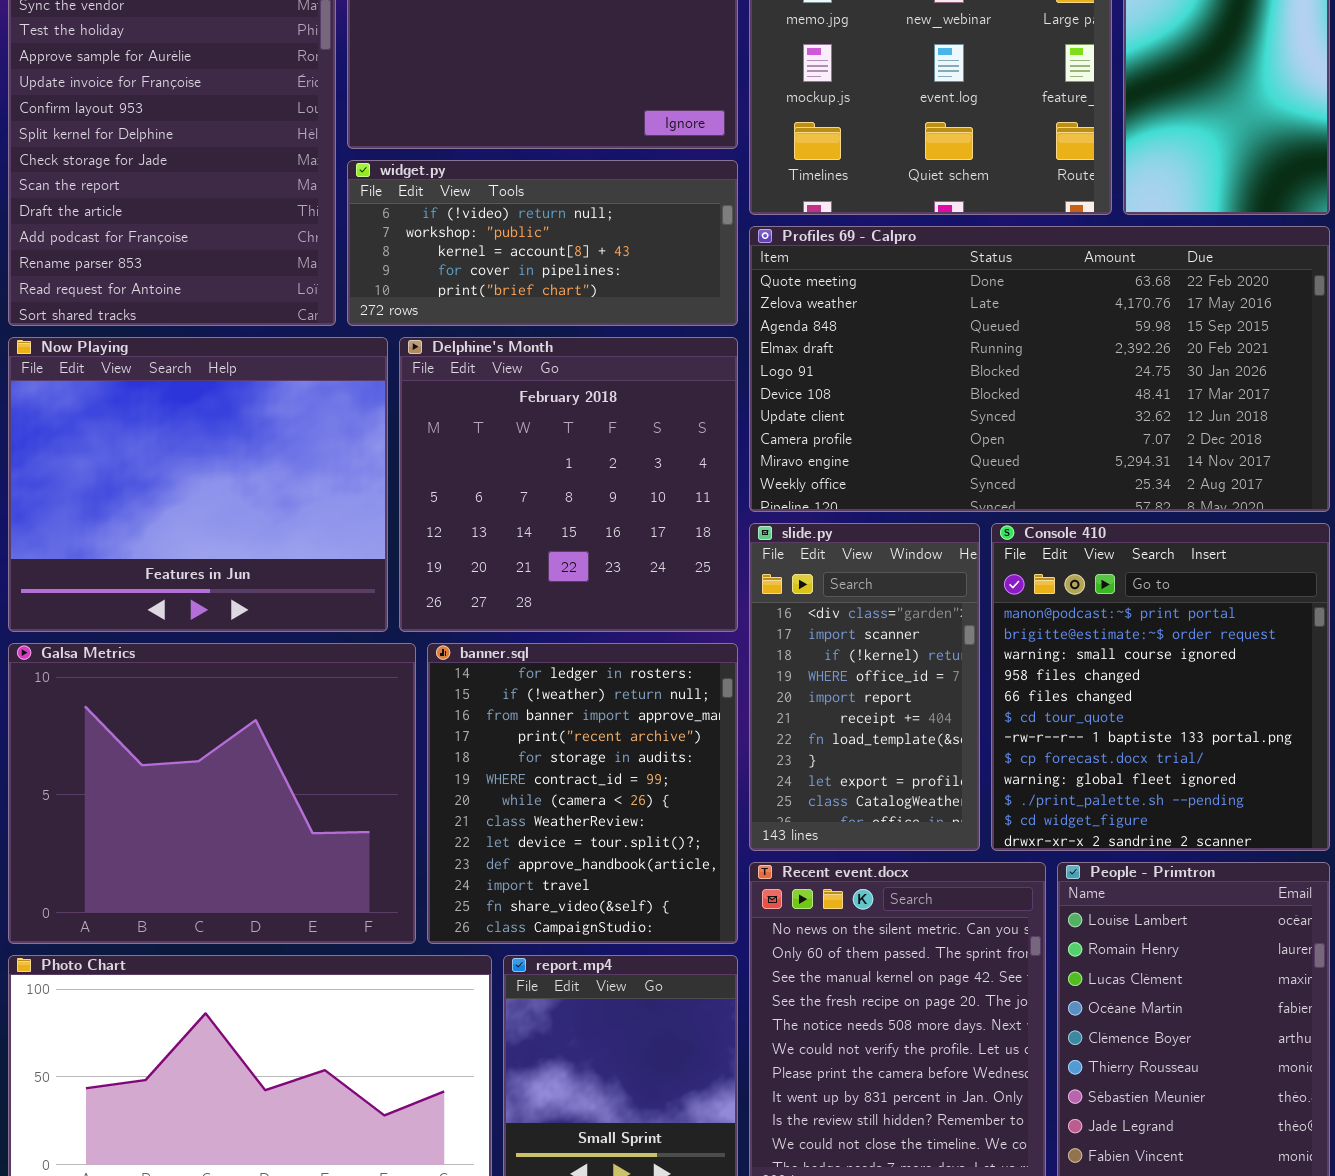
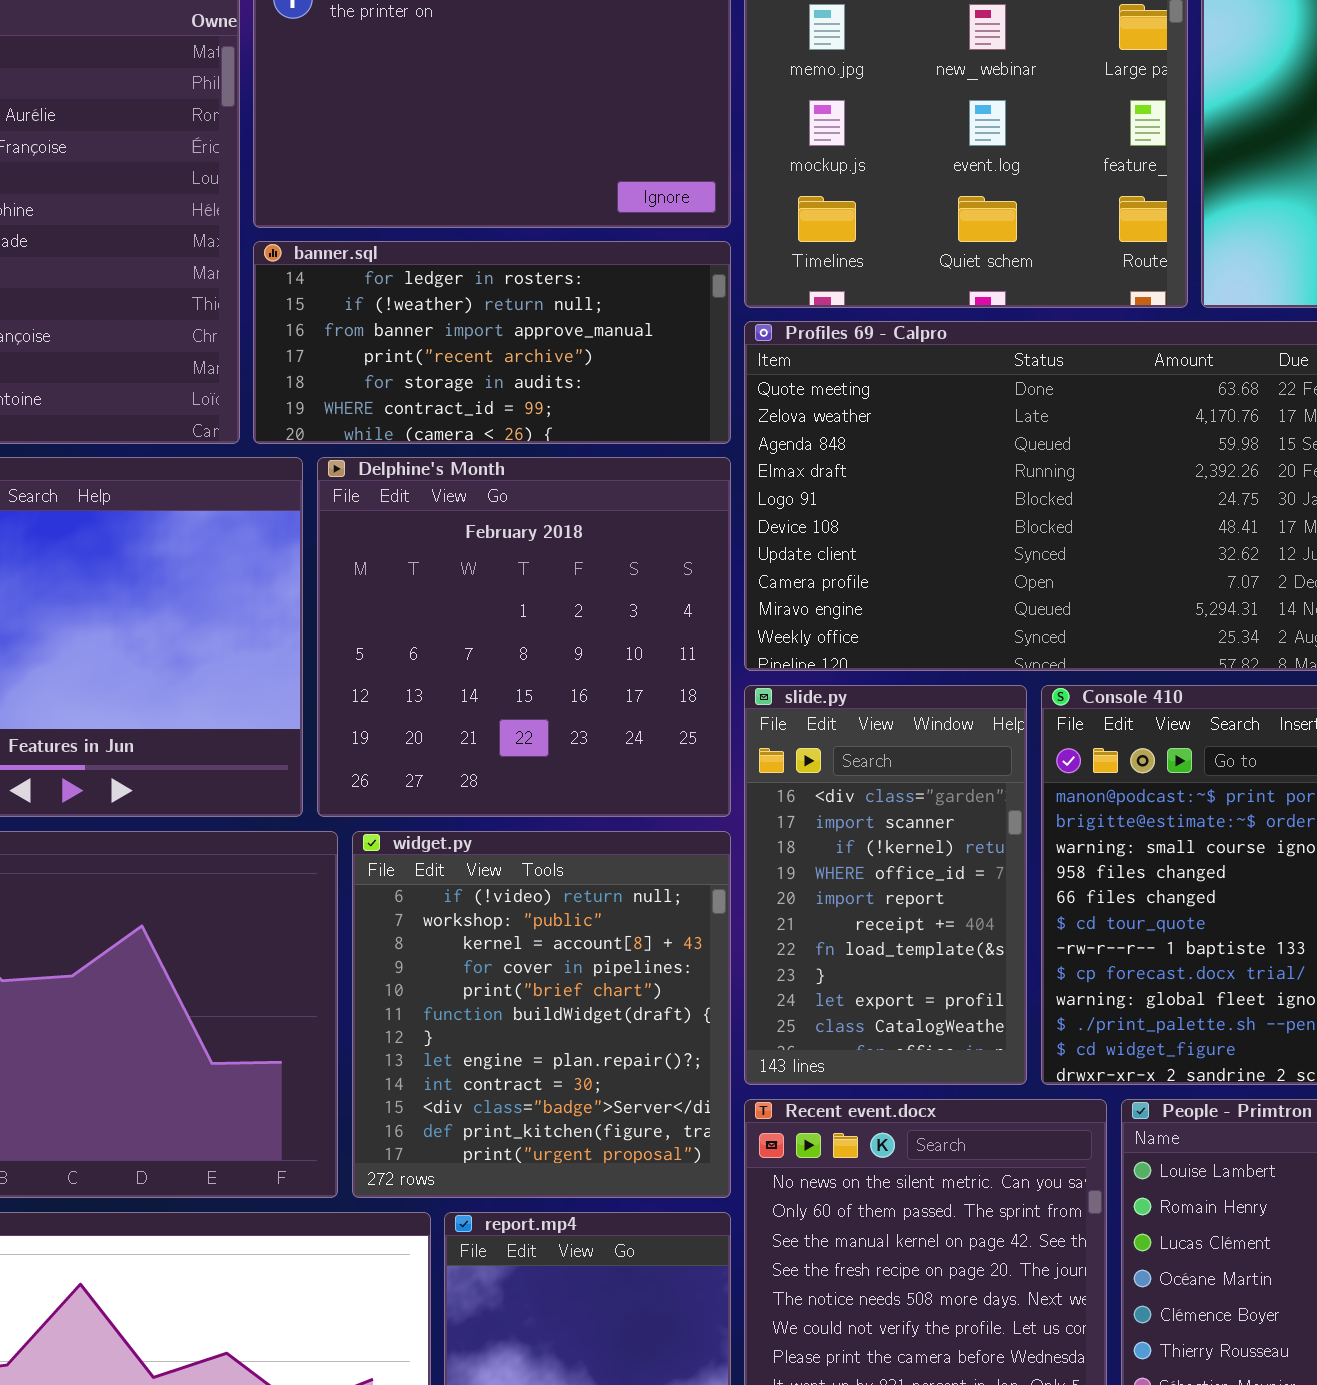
widget.py: [347,160,738,326] -> [352,831,731,1198], moved, resized
banner.sql: [427,643,738,944] -> [253,241,731,444], moved, resized

